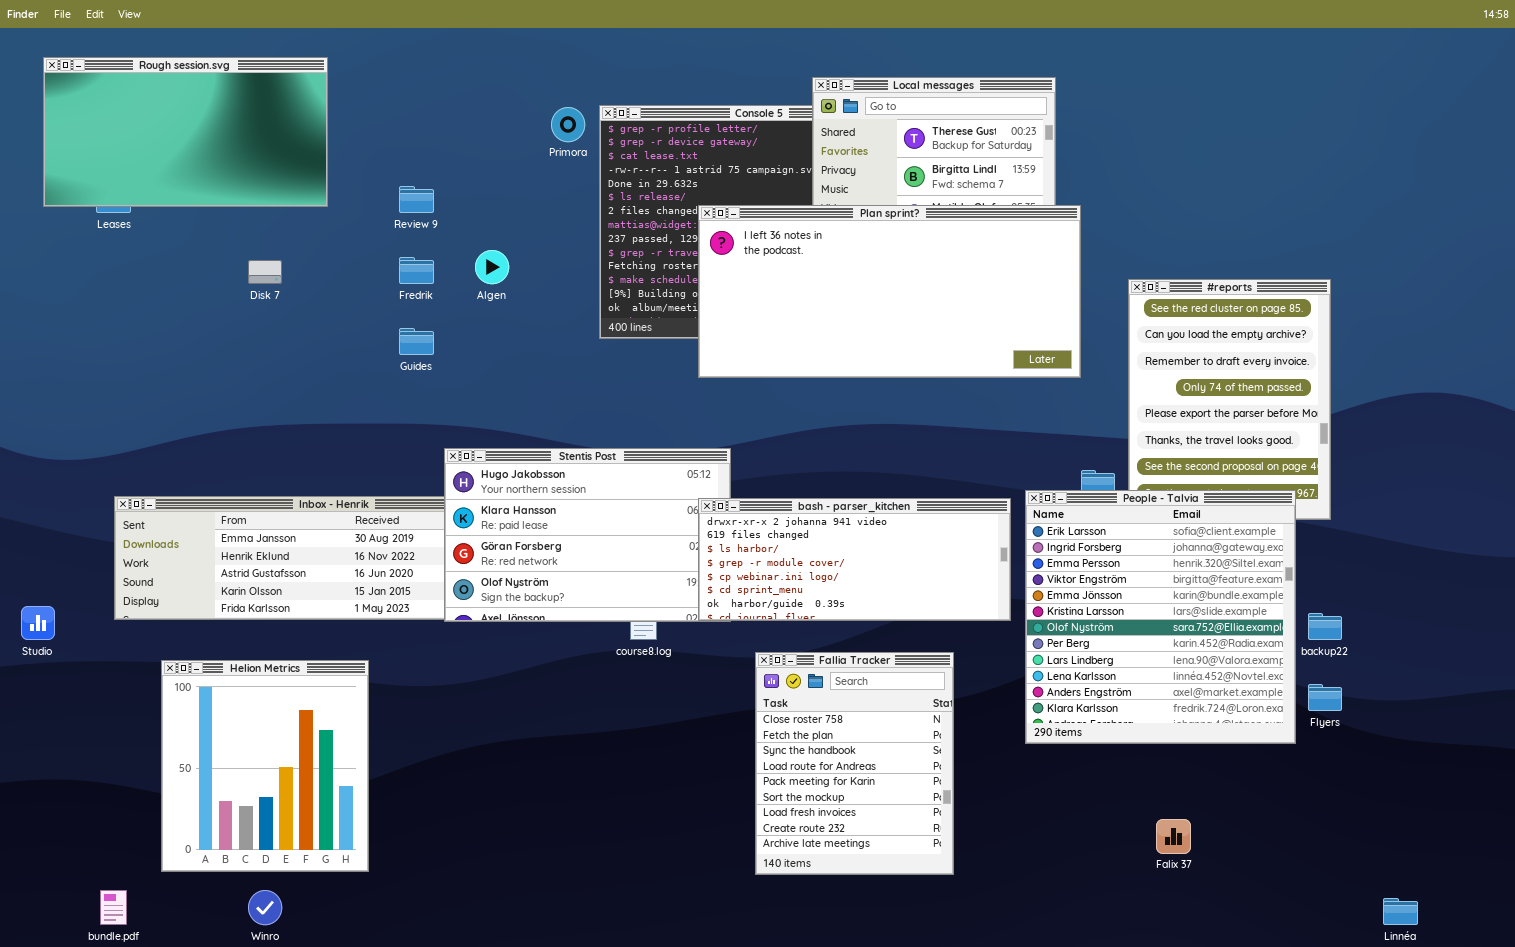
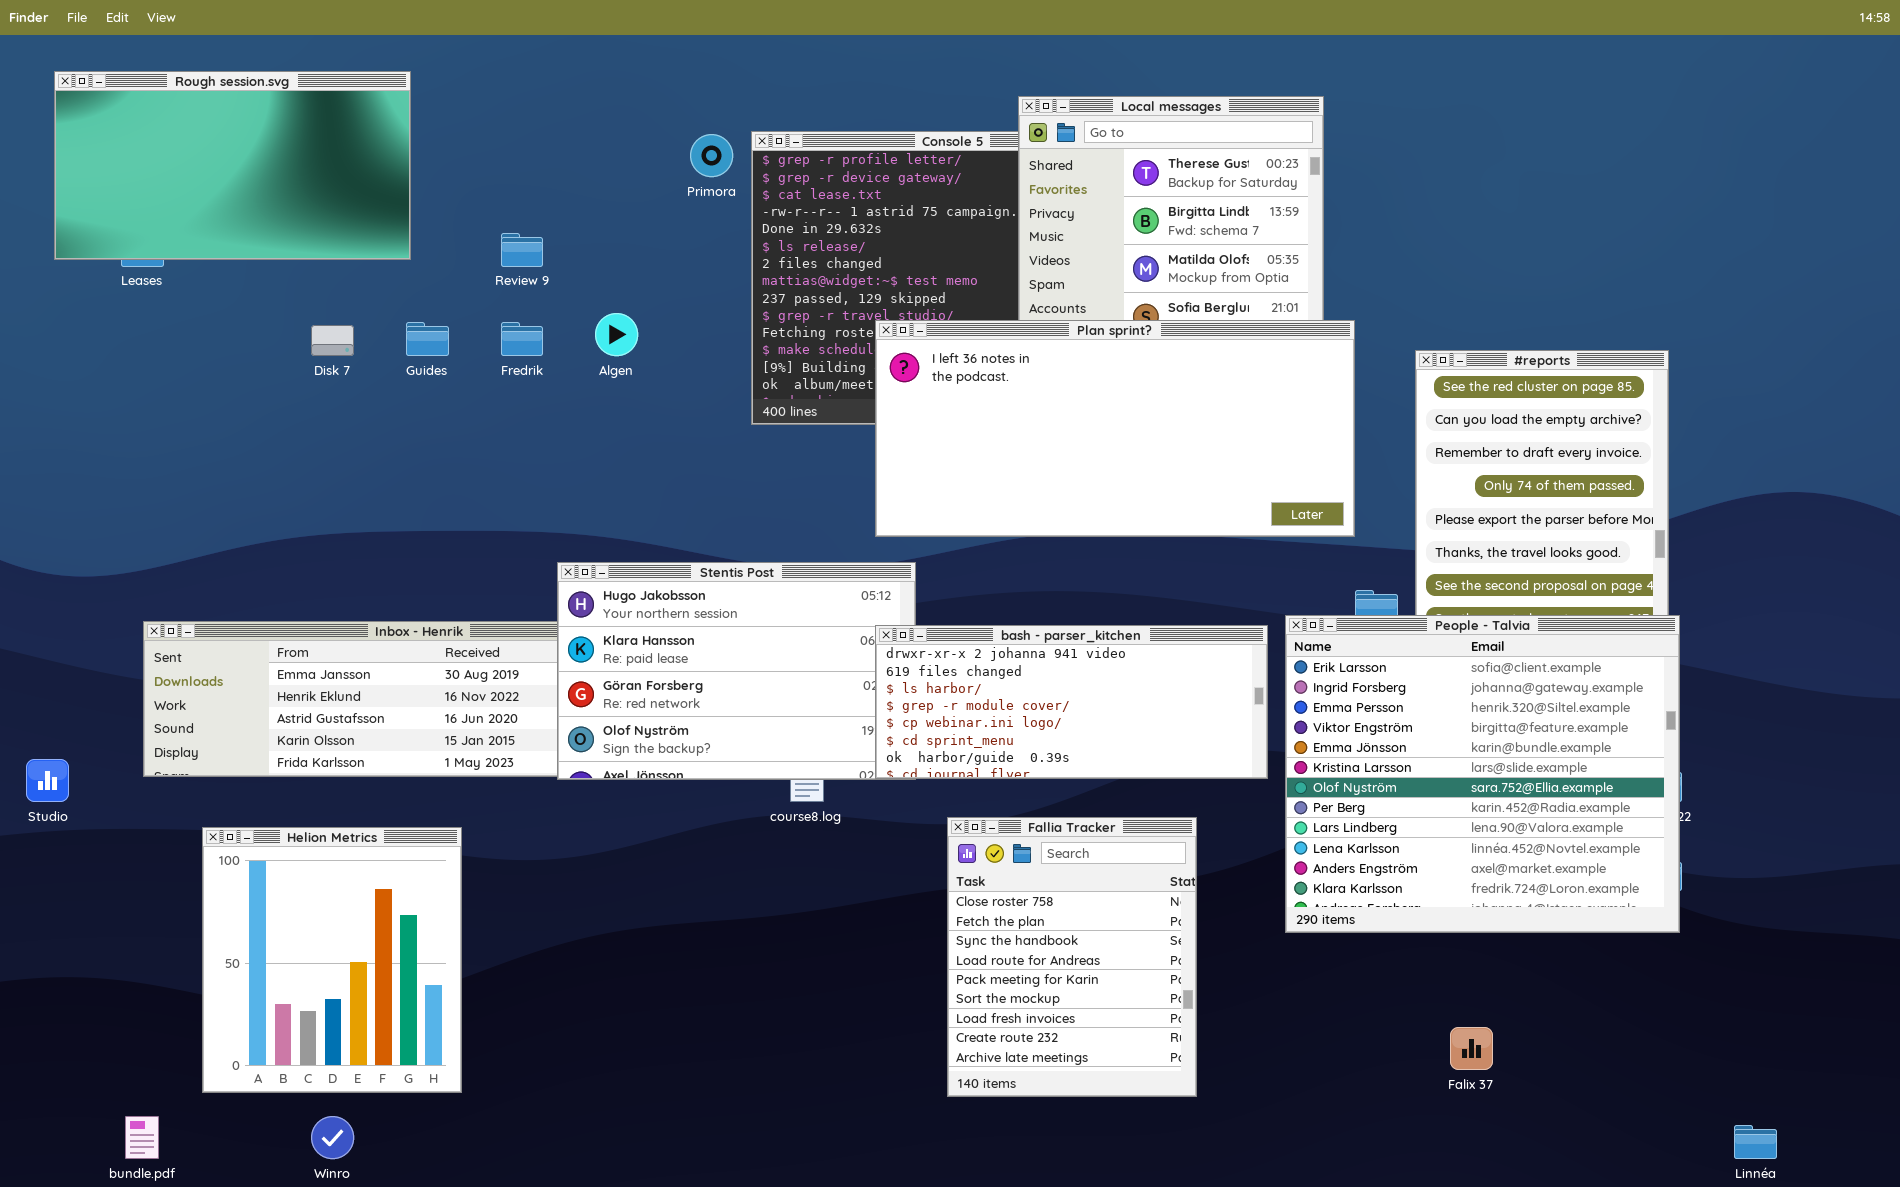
Plan sprint?: [698,205,1081,378] -> [875,320,1355,537], moved
Guides: [399,328,434,355] -> [406,322,449,356], moved
People - Talvia: [1025,490,1296,744] -> [1285,615,1680,933], resized

